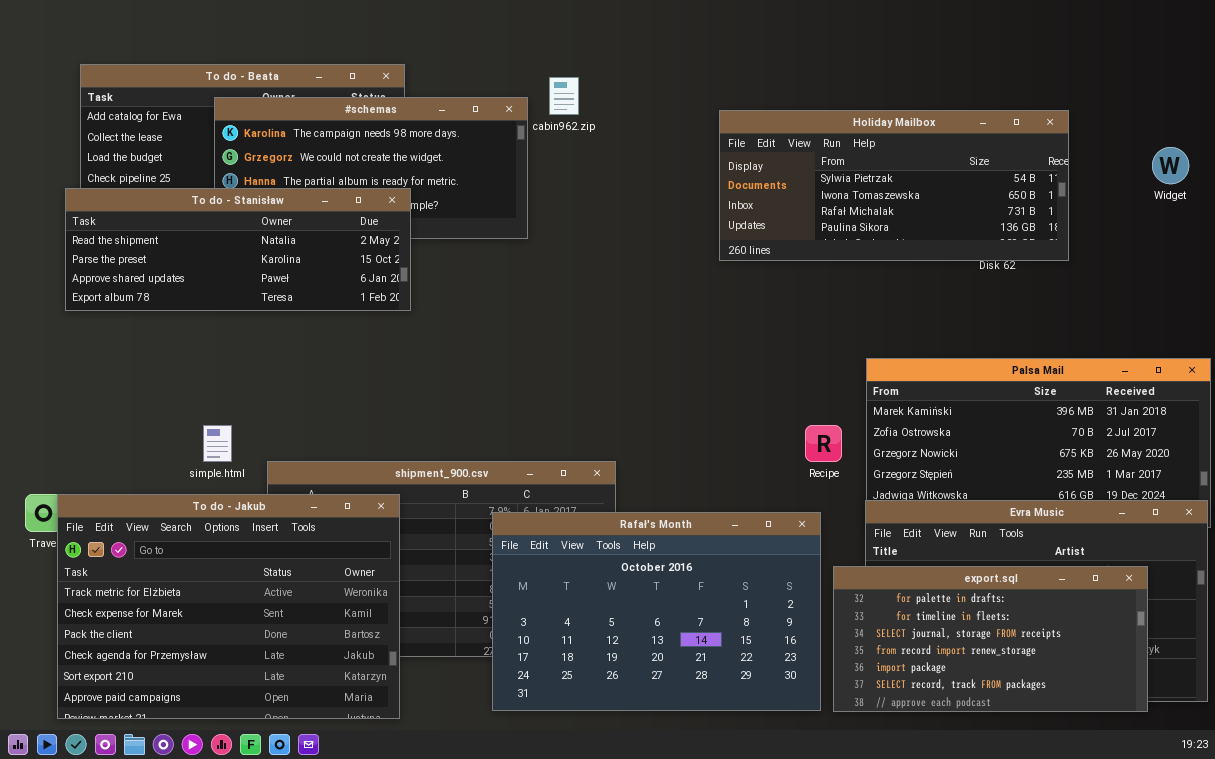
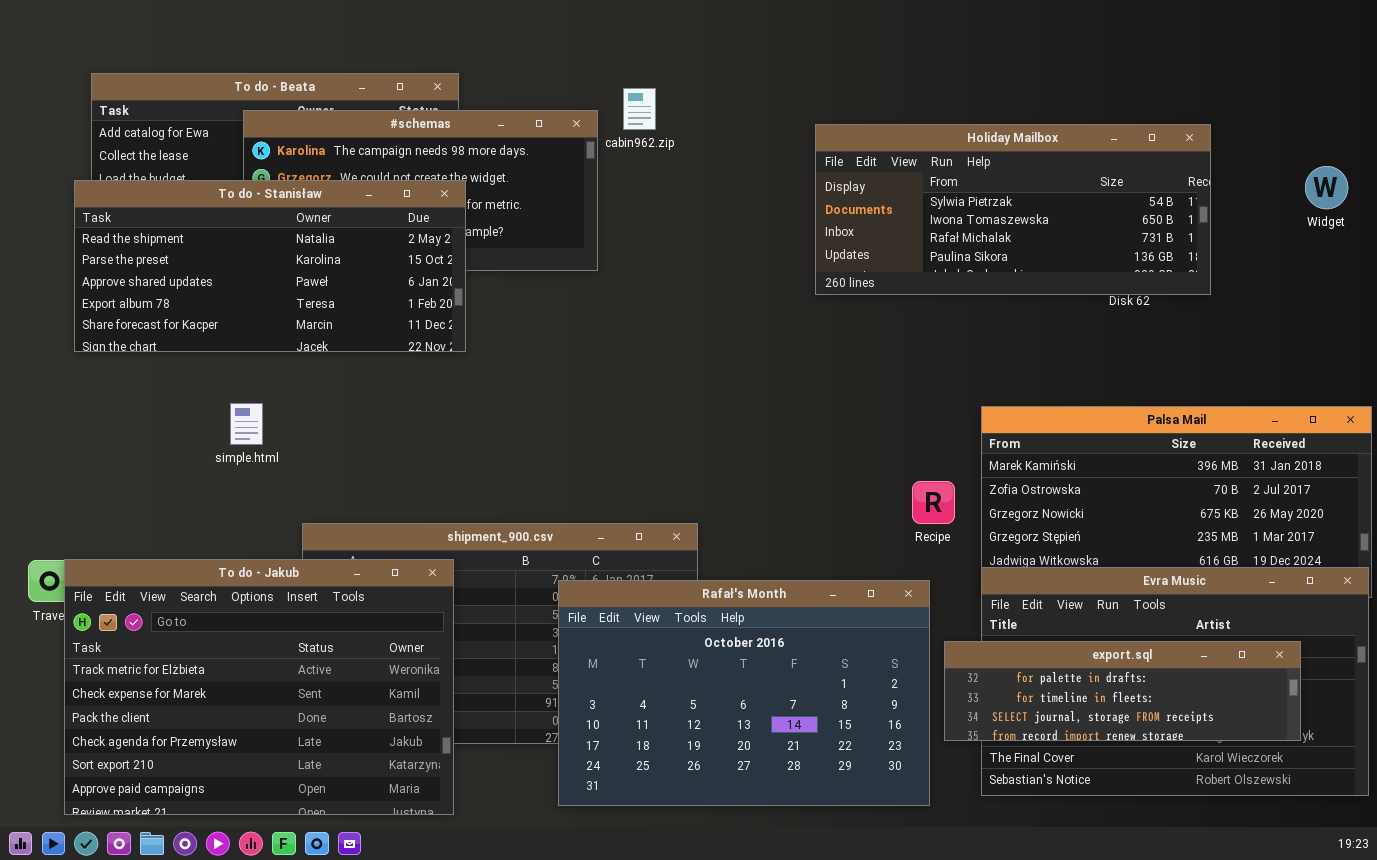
To do - Stanisław: [65,188,411,311] -> [74,180,466,352], resized
simple.html: [203,425,232,462] -> [230,403,263,445], moved
export.sql: [833,566,1148,712] -> [944,641,1301,741], resized

